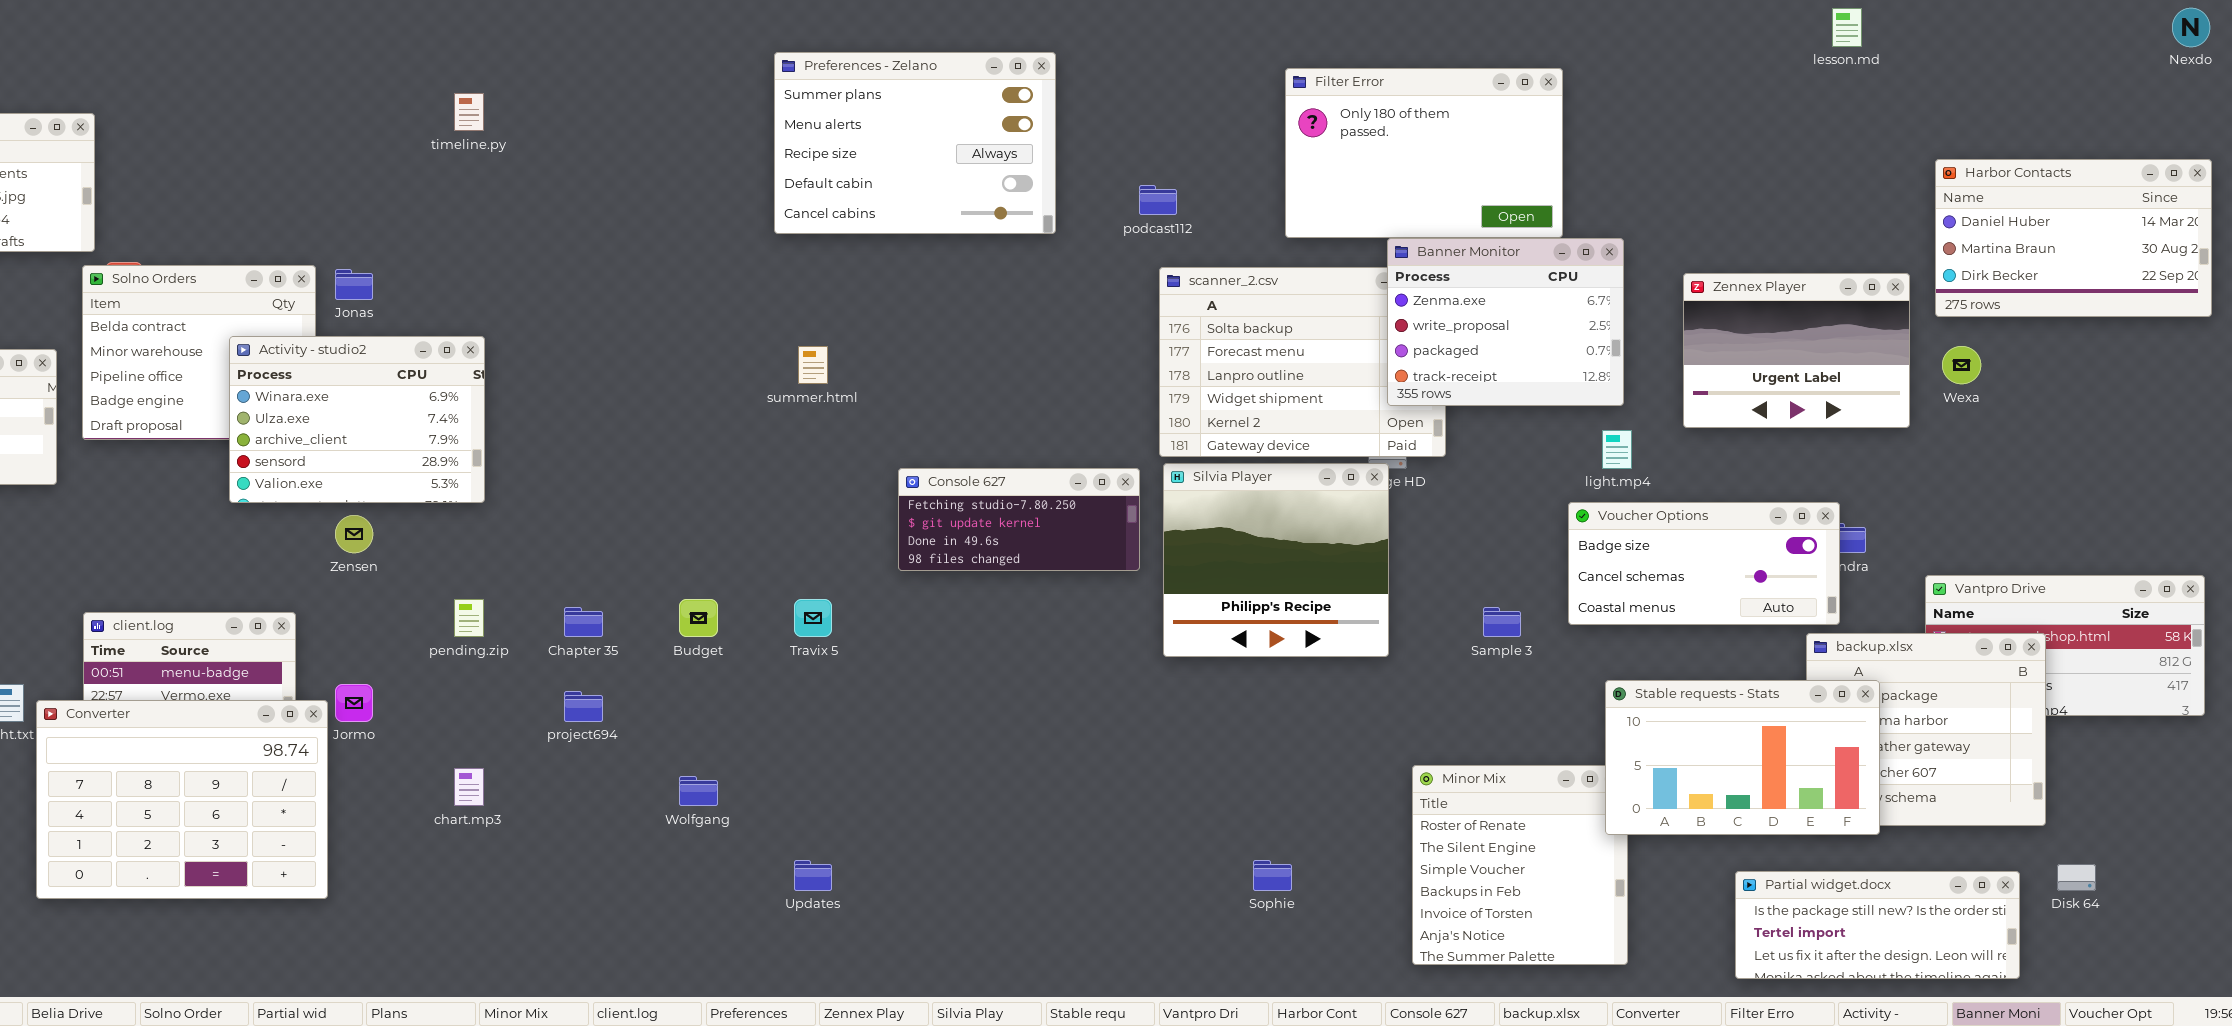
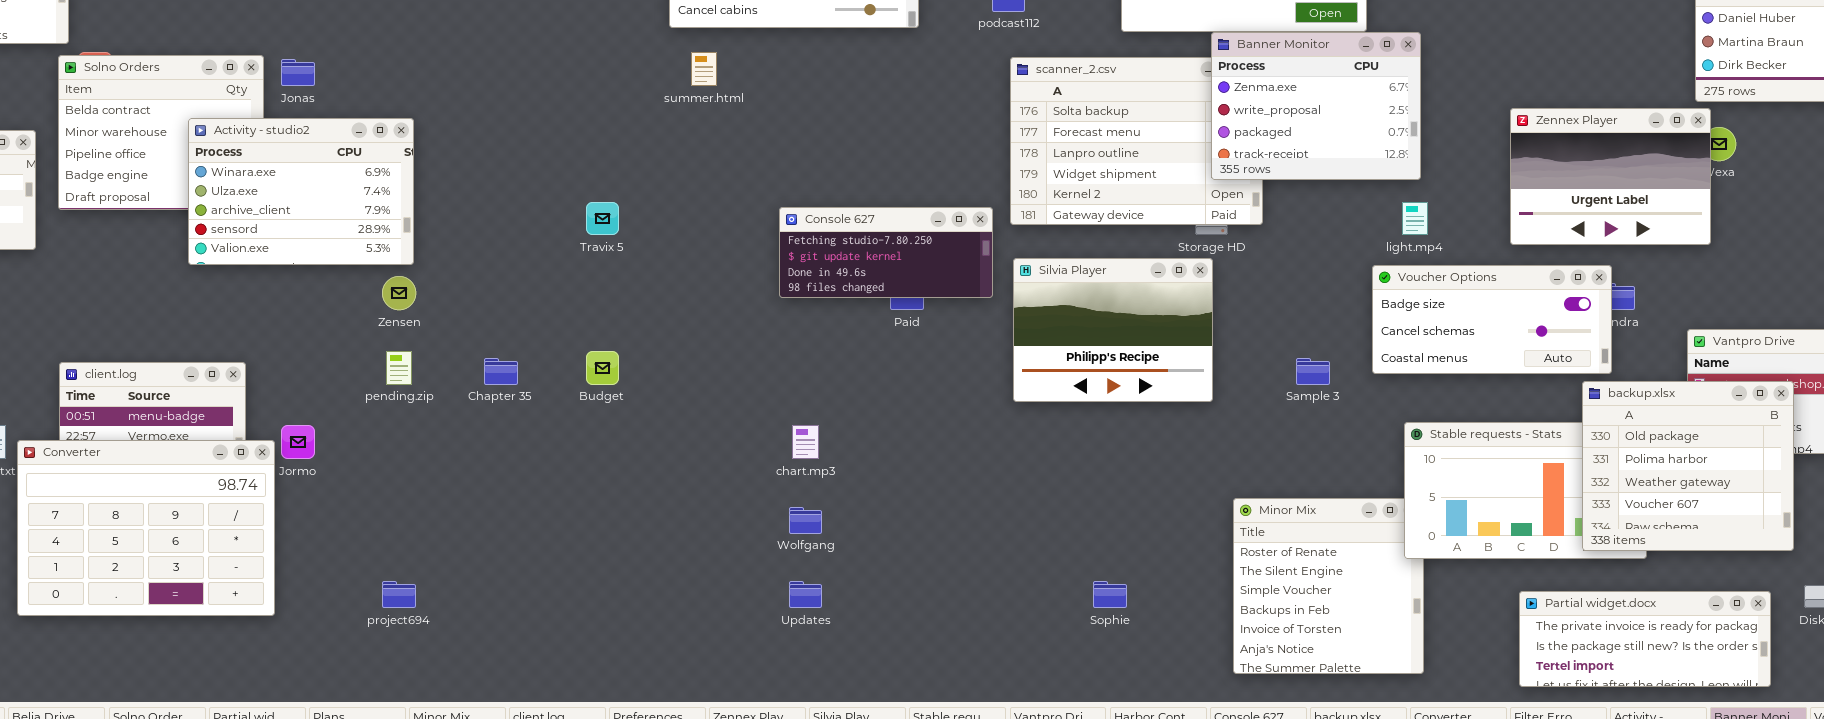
Zennex Player: [1683,273,1910,428] -> [1510,108,1711,245], moved
summer.html: [798,346,828,384] -> [691,52,717,86], moved
Silvia Player: [1163,463,1389,657] -> [1013,258,1213,402], resized
Console 627: [898,468,1140,571] -> [779,207,993,298], moved
Zensen: [335,515,373,553] -> [382,276,416,310], moved
Travix 5: [794,599,832,637] -> [586,202,619,235], moved
backup.xlsx: [1806,633,2046,826] -> [1582,381,1794,551], raised
project694: [564,691,603,722] -> [382,581,416,608], moved
chart.mp3: [454,768,484,806] -> [792,425,819,459], moved
Wolfgang: [679,776,718,806] -> [789,507,822,534], moved
Updates: [794,860,832,891] -> [789,581,822,608], moved
Partial widget.docx: [1735,871,2020,979] -> [1519,591,1771,687], scrolled up 1 row

